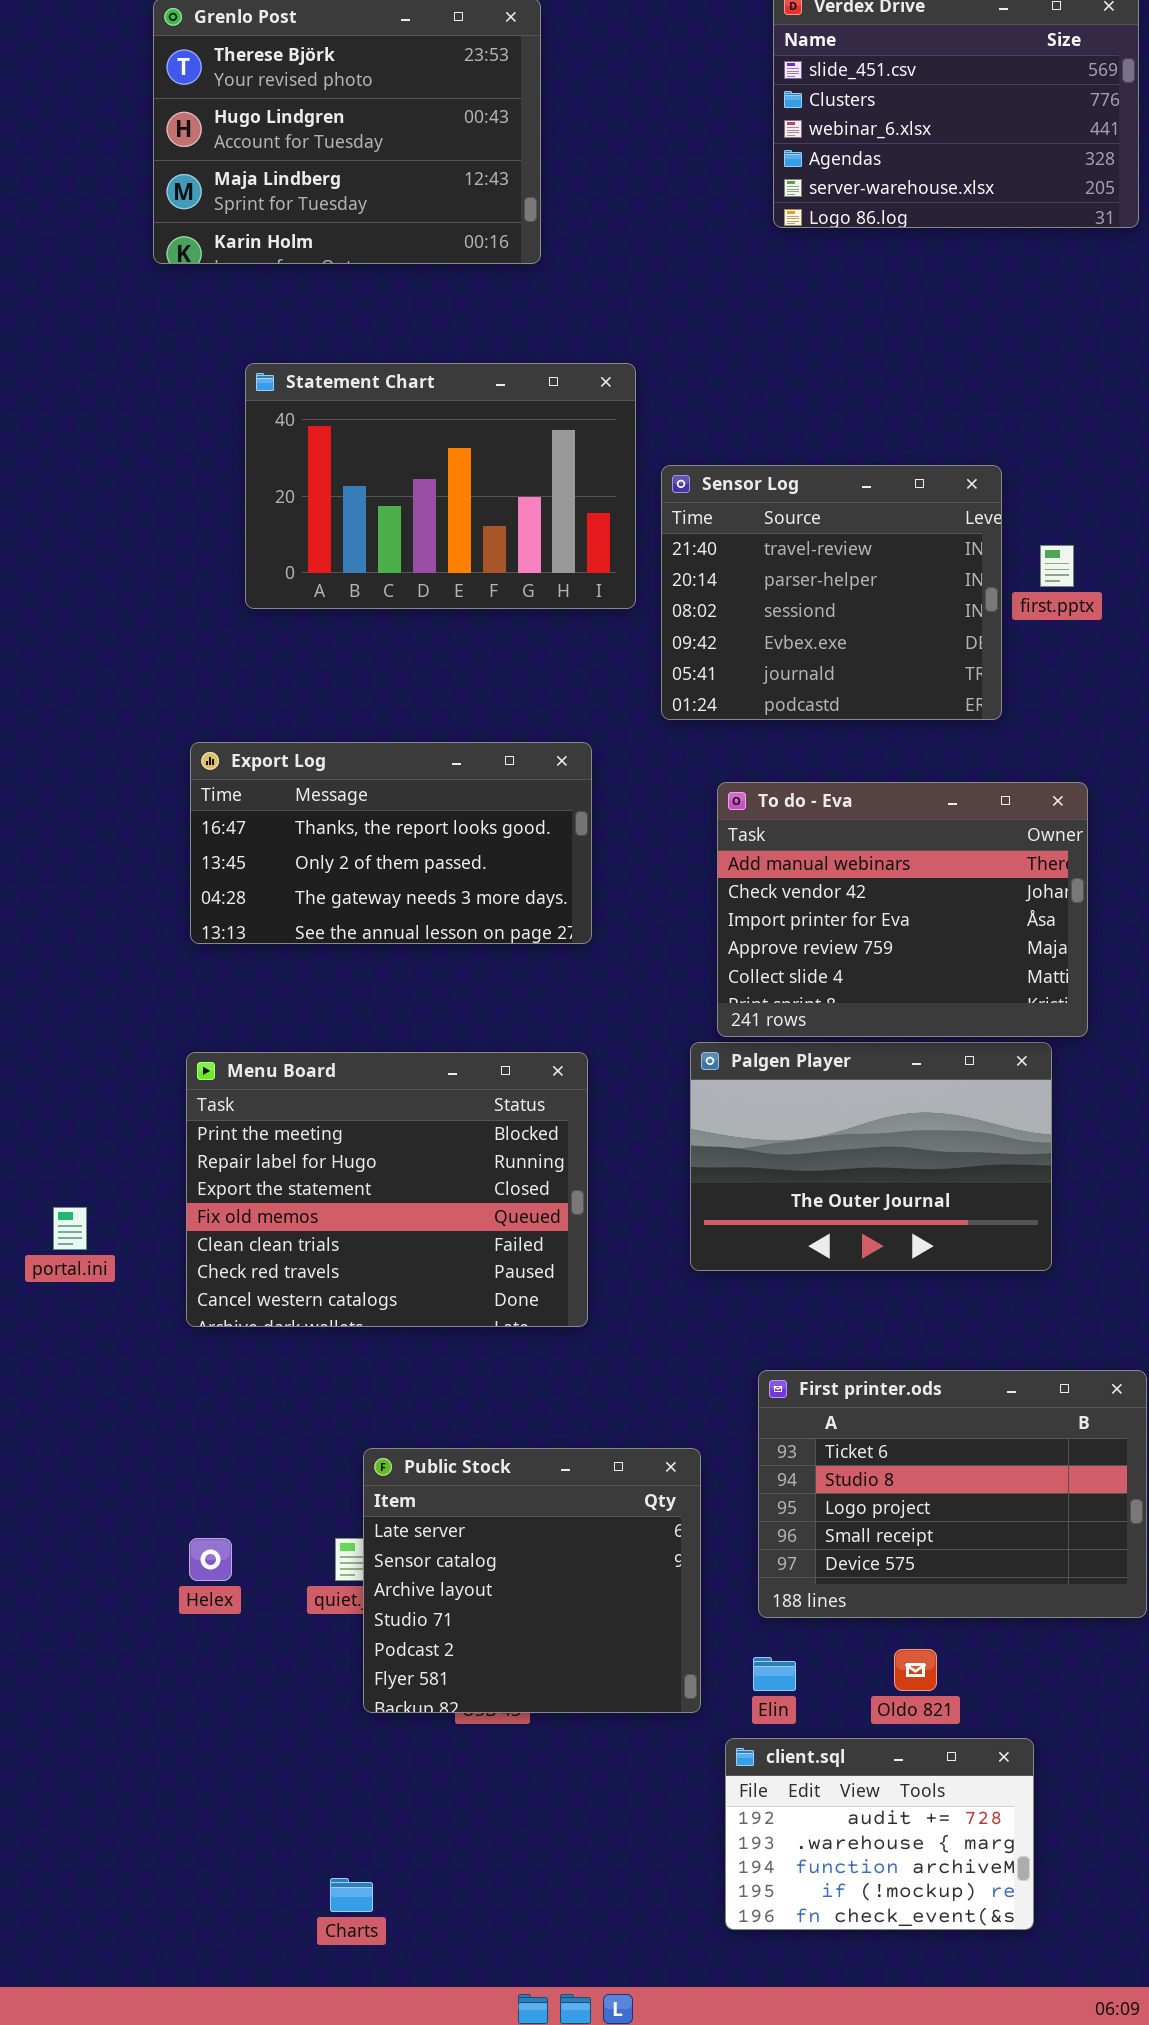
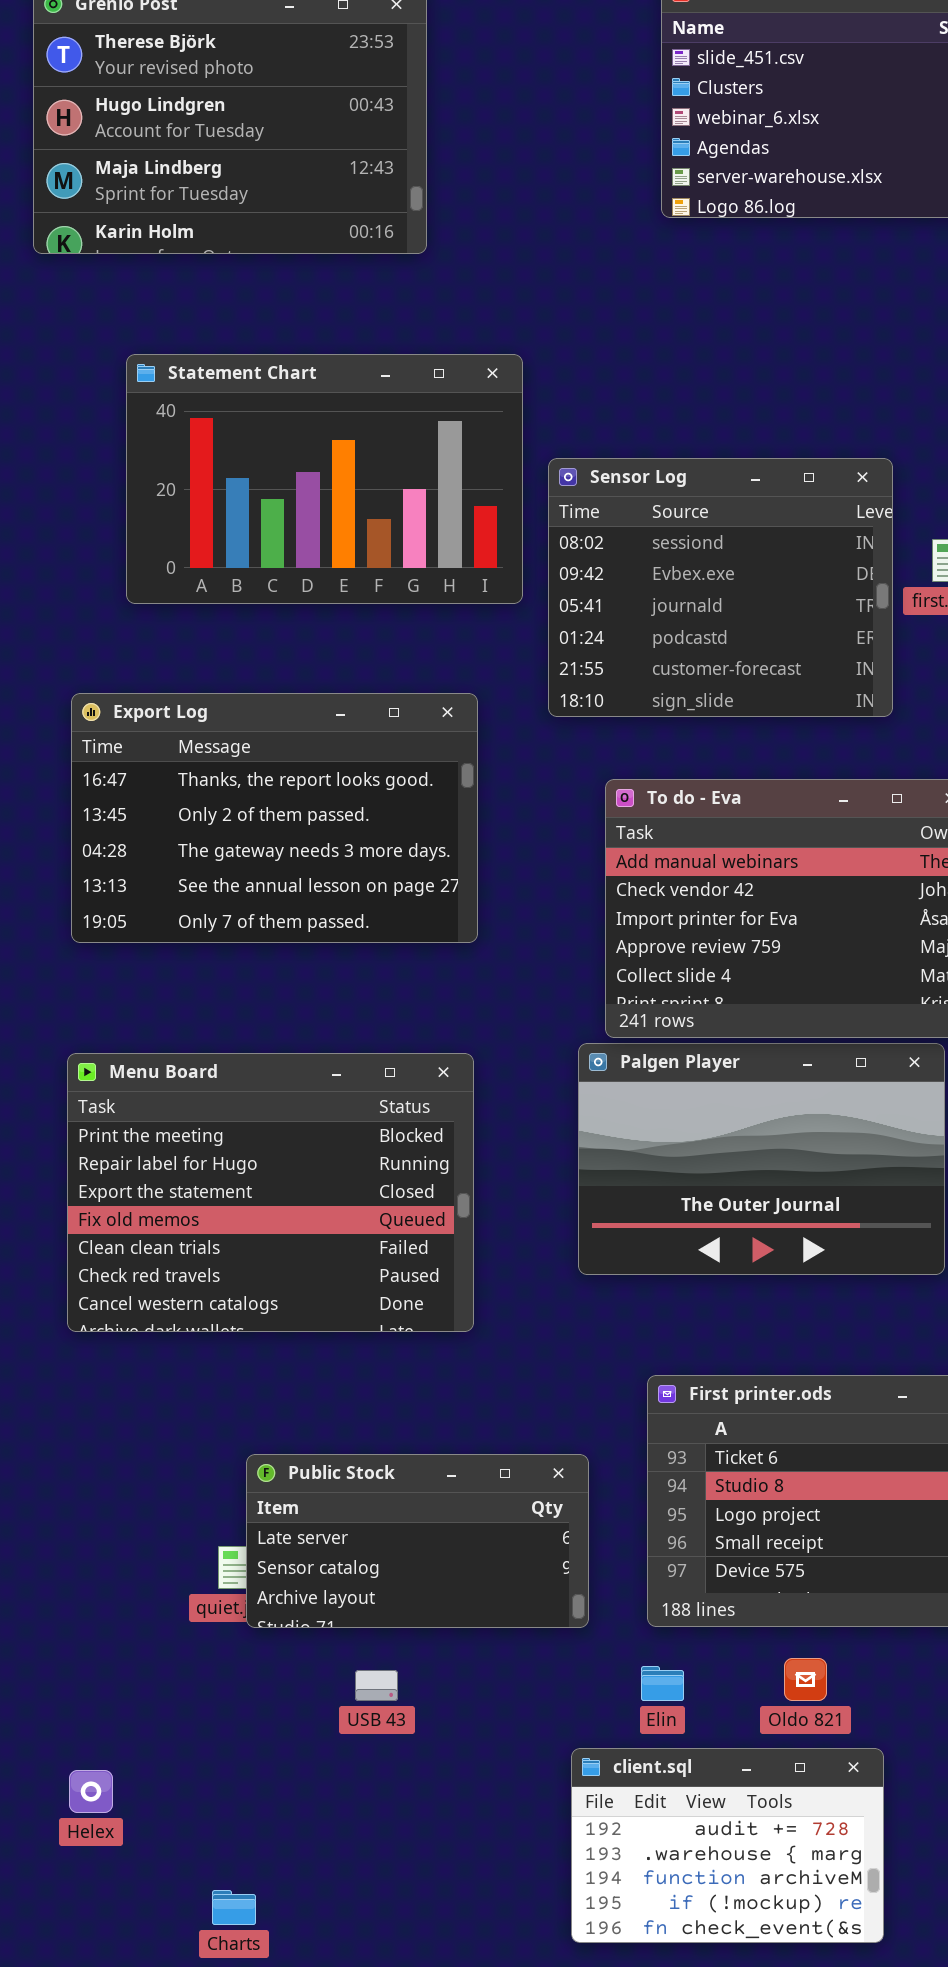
Sensor Log: [661,465,1002,720] -> [548,458,893,717], scrolled down 2 rows
Export Log: [190,742,592,944] -> [71,693,478,943], resized
Public Stock: [363,1448,701,1713] -> [246,1454,589,1628], resized
Helex: [189,1538,232,1581] -> [69,1770,113,1813], moved
client.sql: [725,1738,1034,1930] -> [571,1748,884,1943], moved

